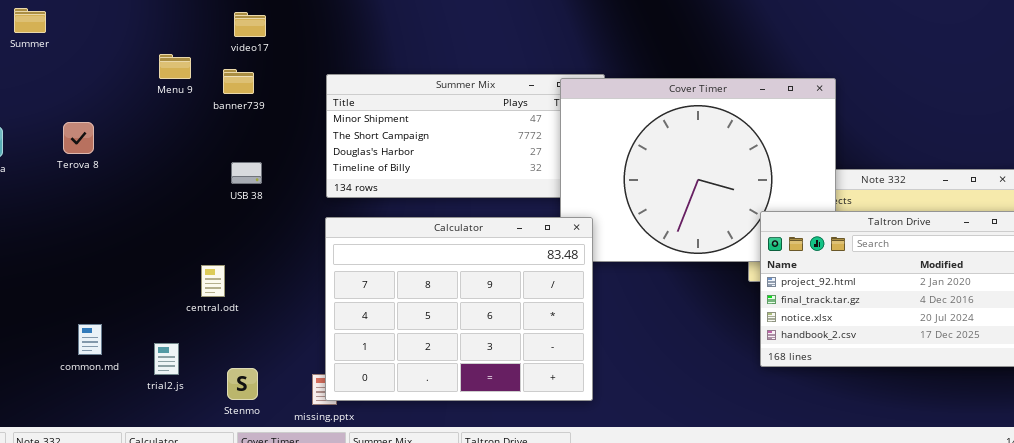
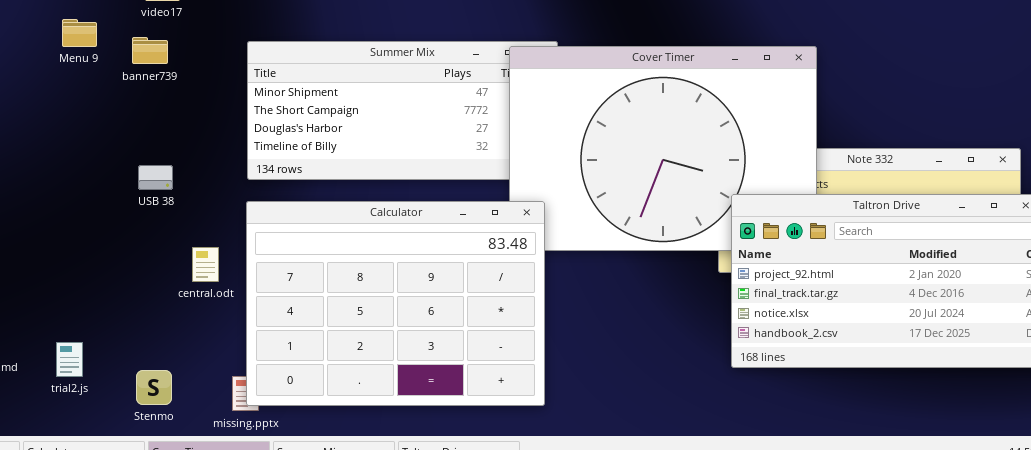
USB 38: [231,162,262,184] -> [138,165,173,190], moved
central.odt: [201,265,225,297] -> [192,247,219,282], moved

